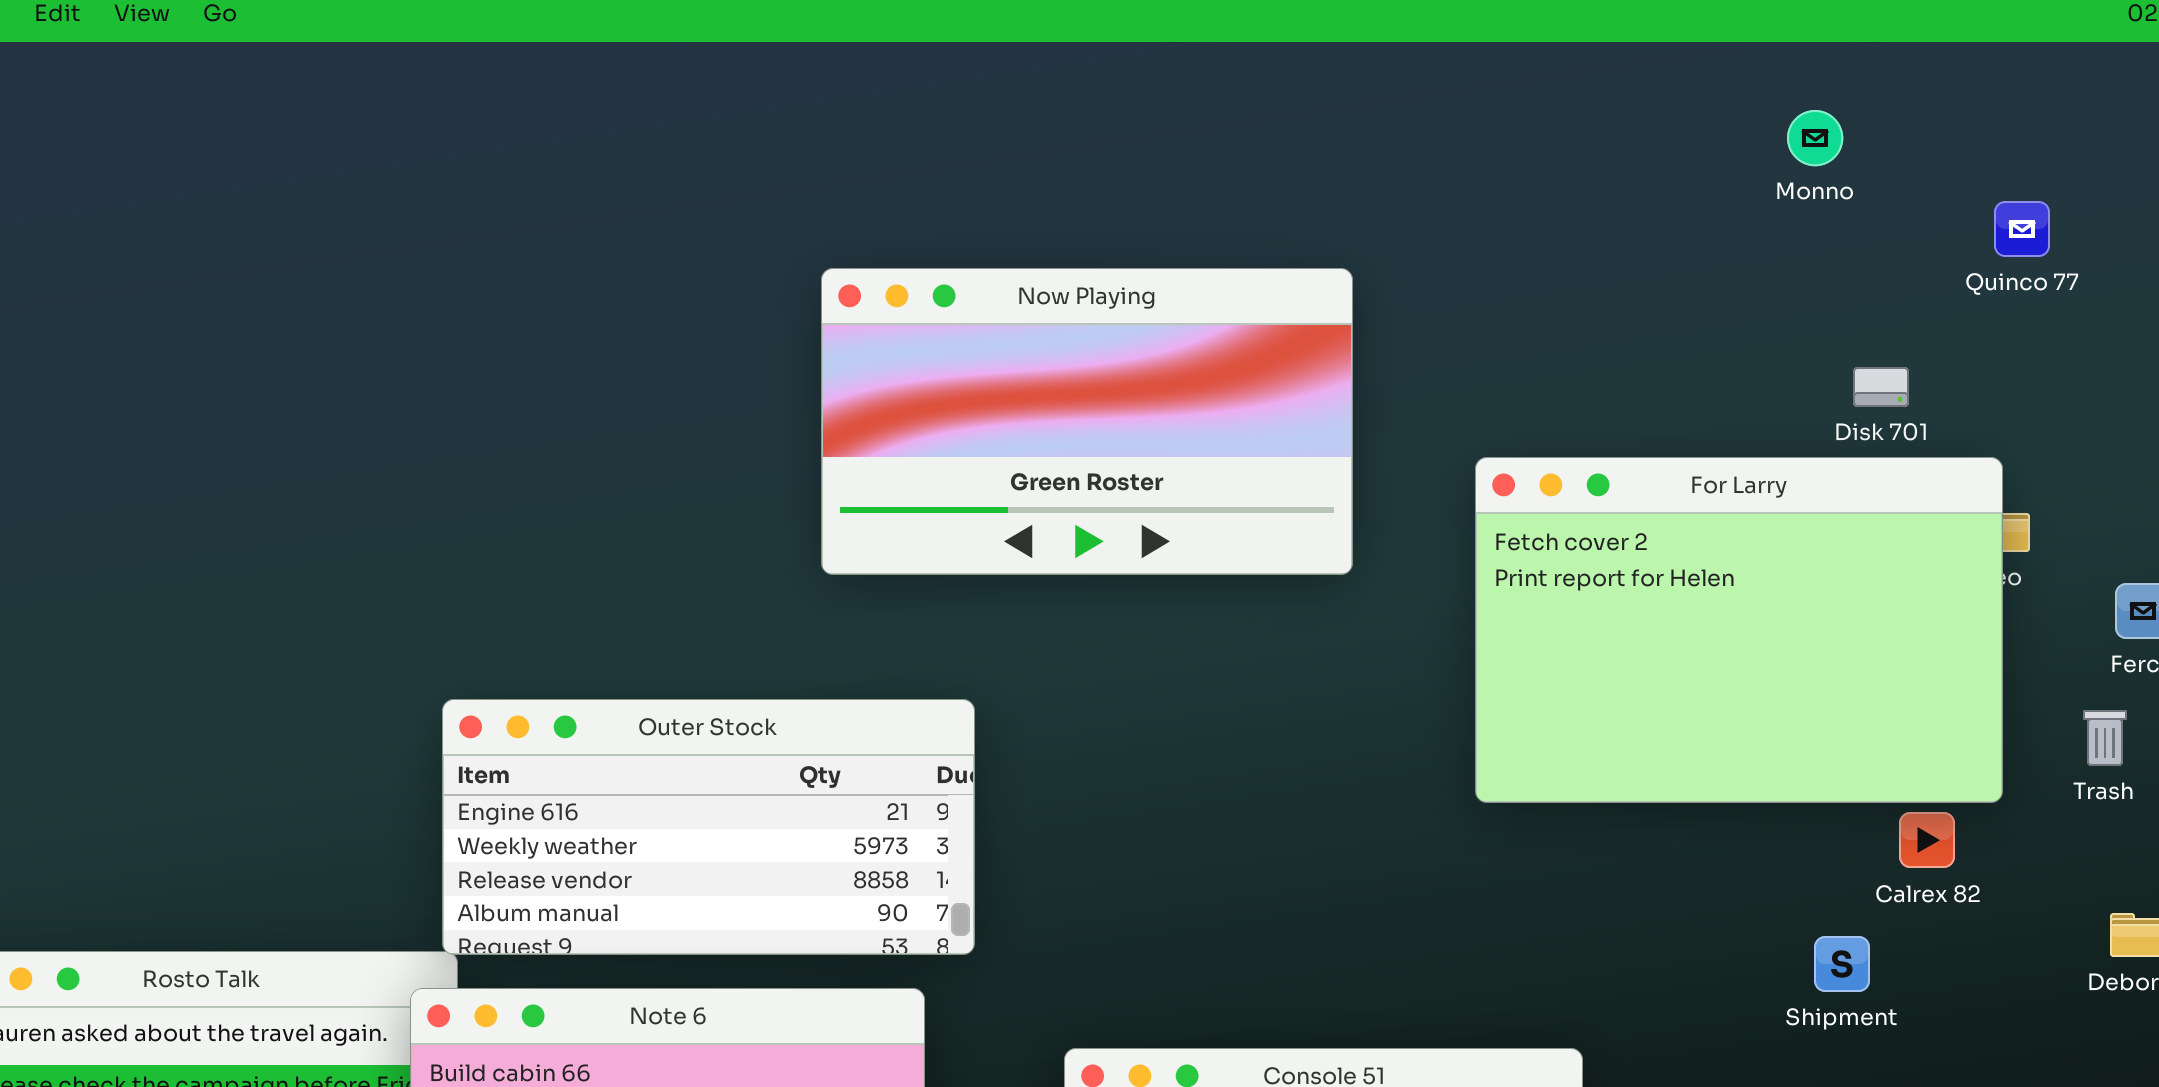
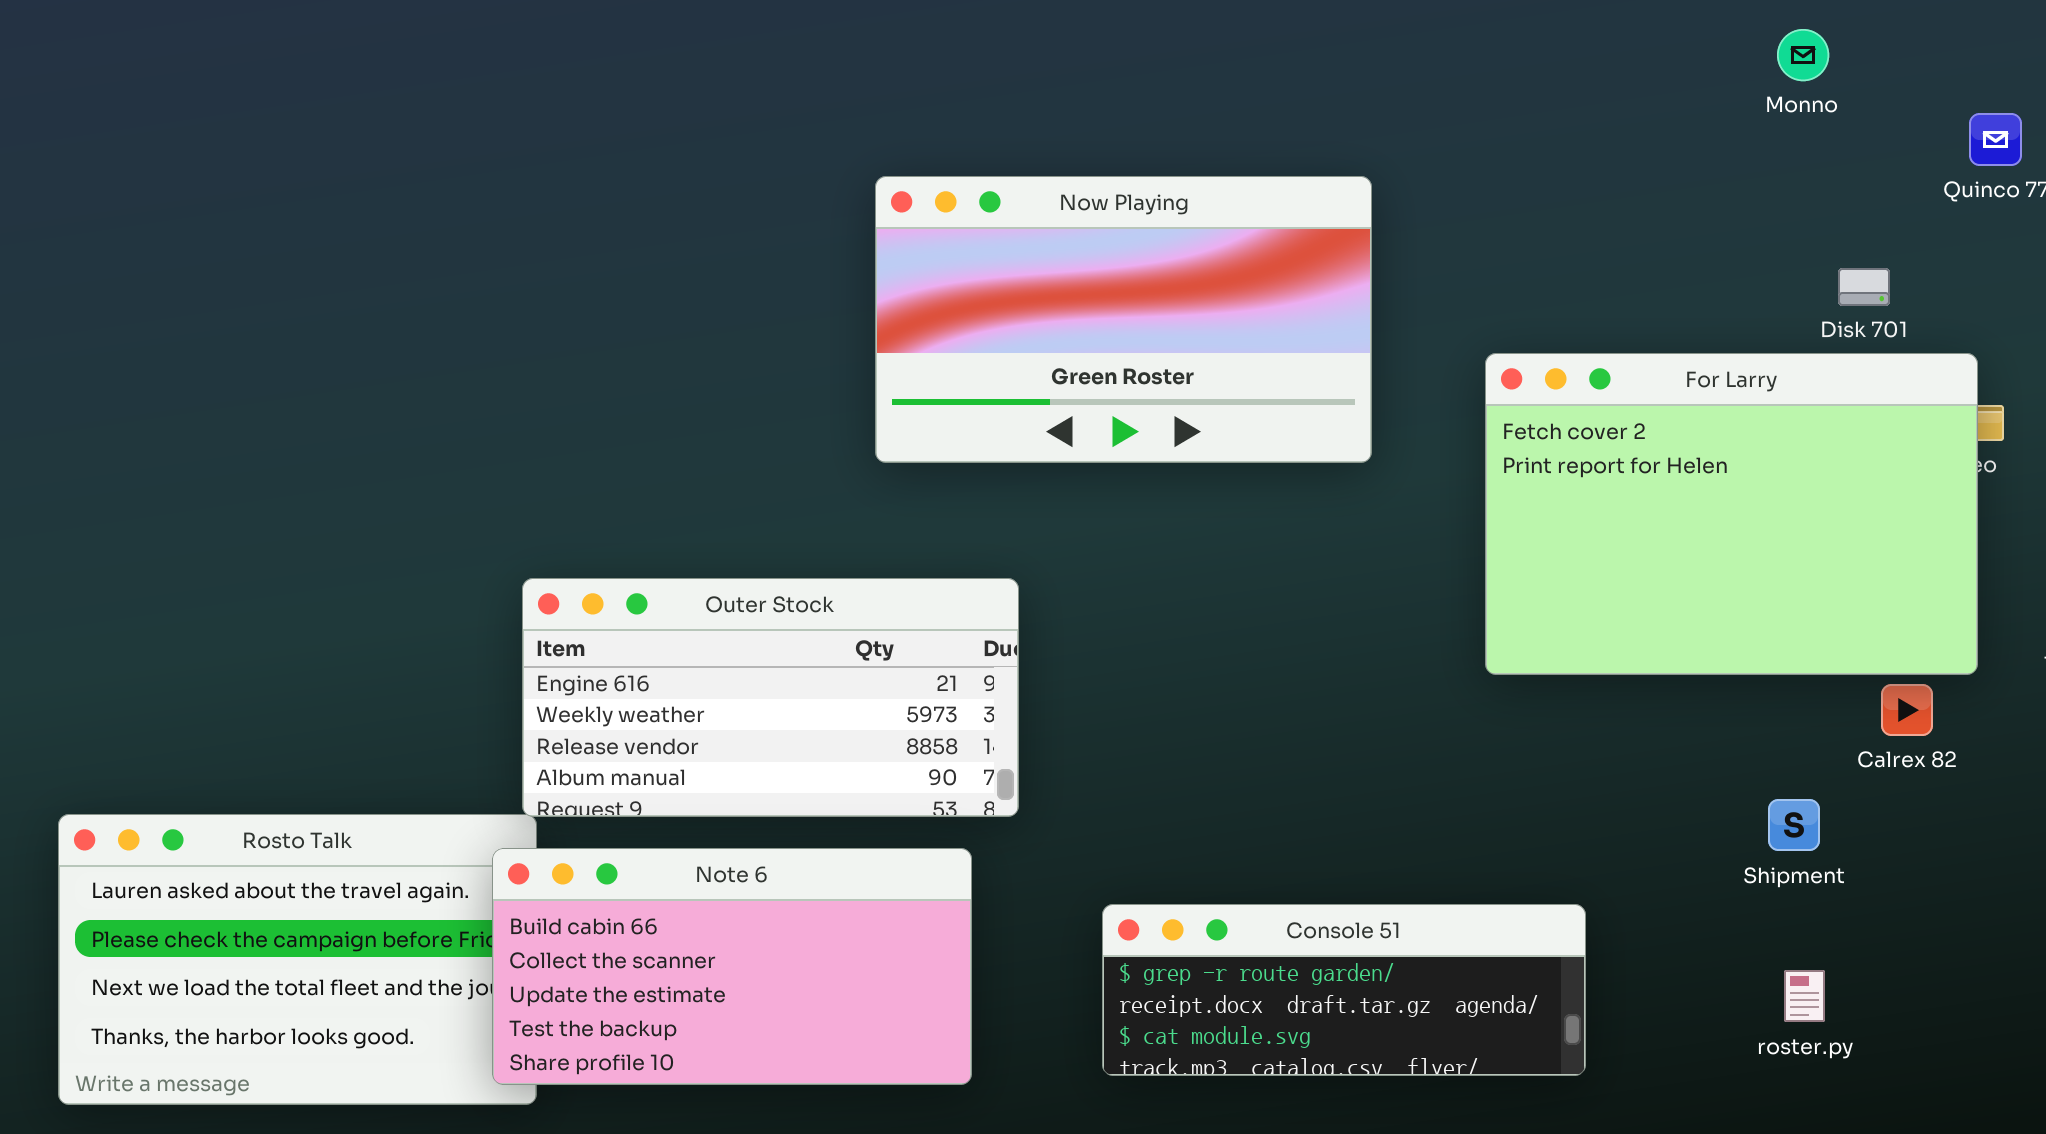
Shipment: [1814,936,1870,992] -> [1768,799,1820,851], moved

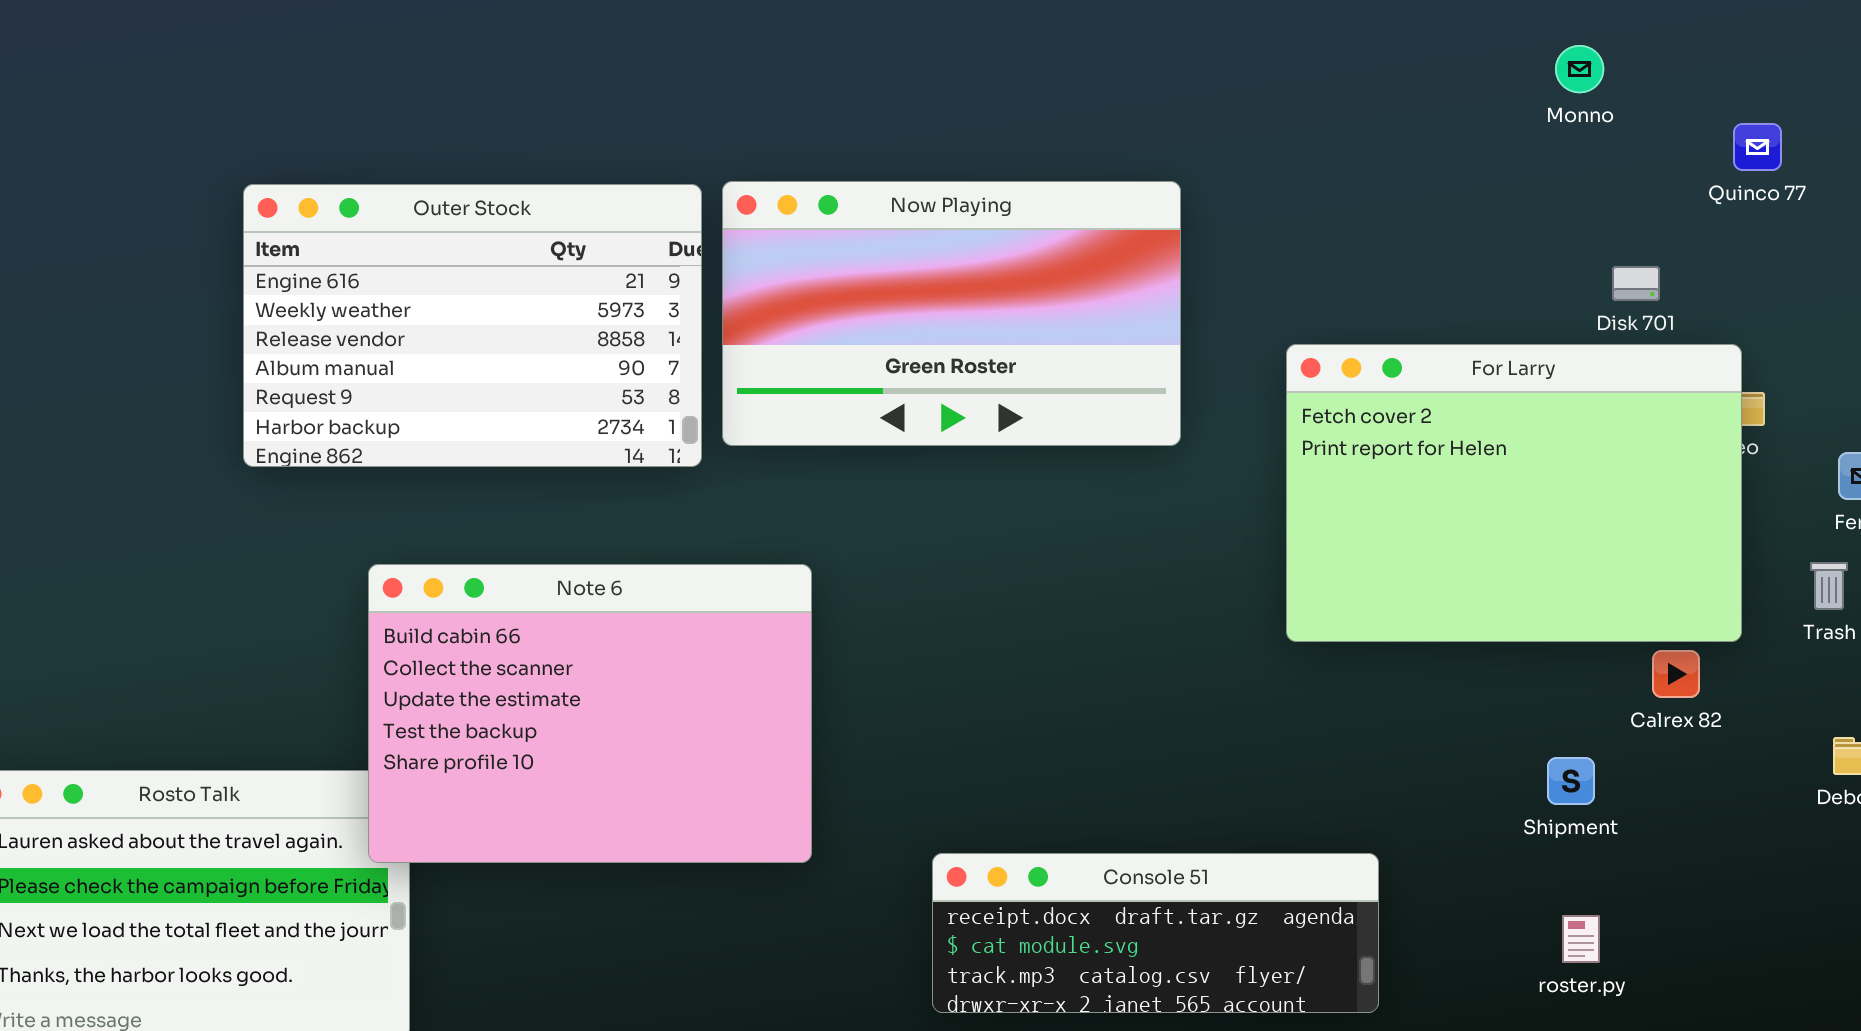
Outer Stock: [522,578,1019,817] -> [243,184,702,467], moved, resized
Note 6: [492,848,972,1085] -> [368,564,812,863], moved, resized
Console 51: [1102,904,1586,1076] -> [932,853,1379,1013], scrolled down 1 row

